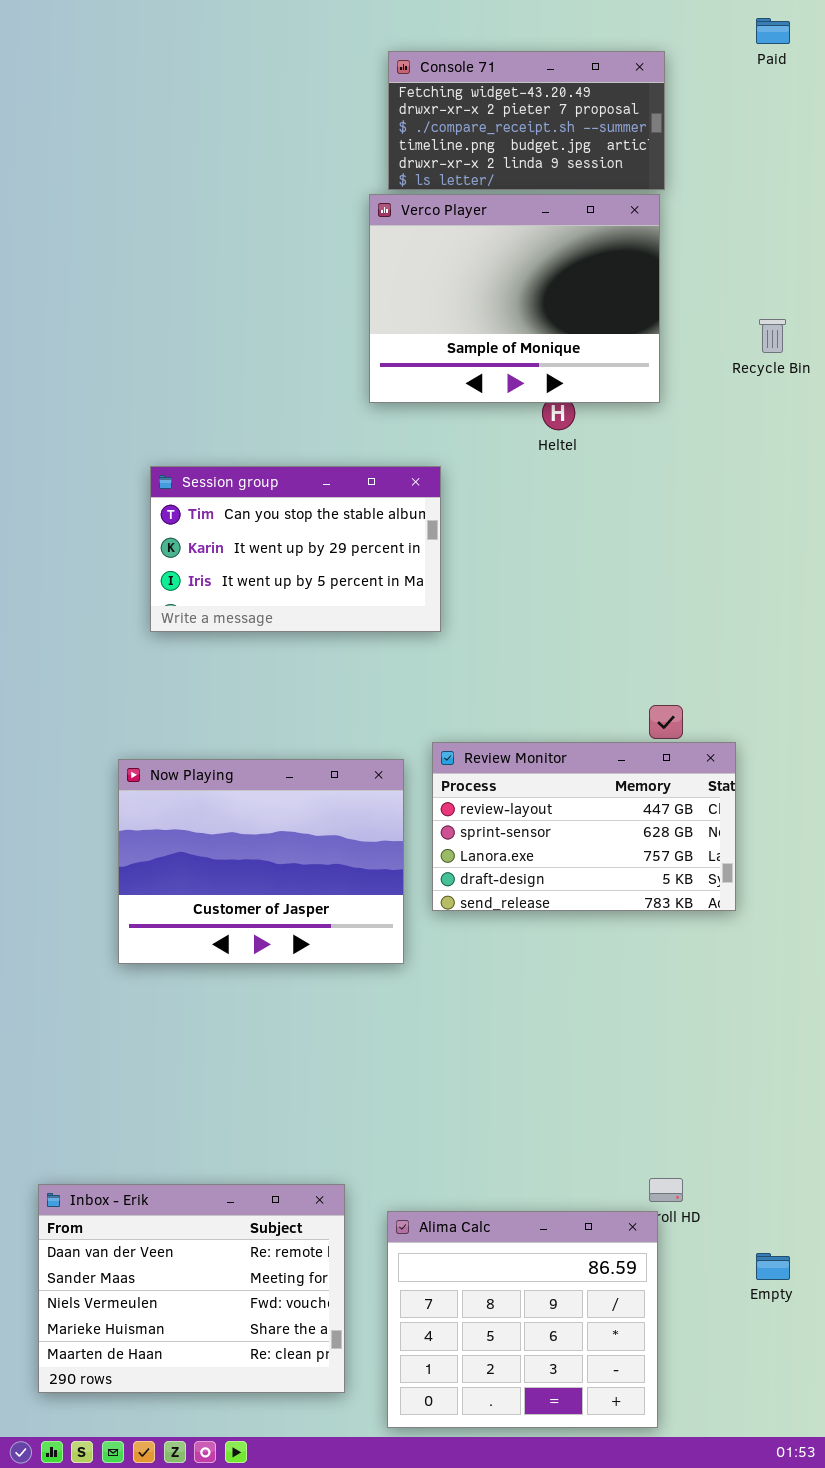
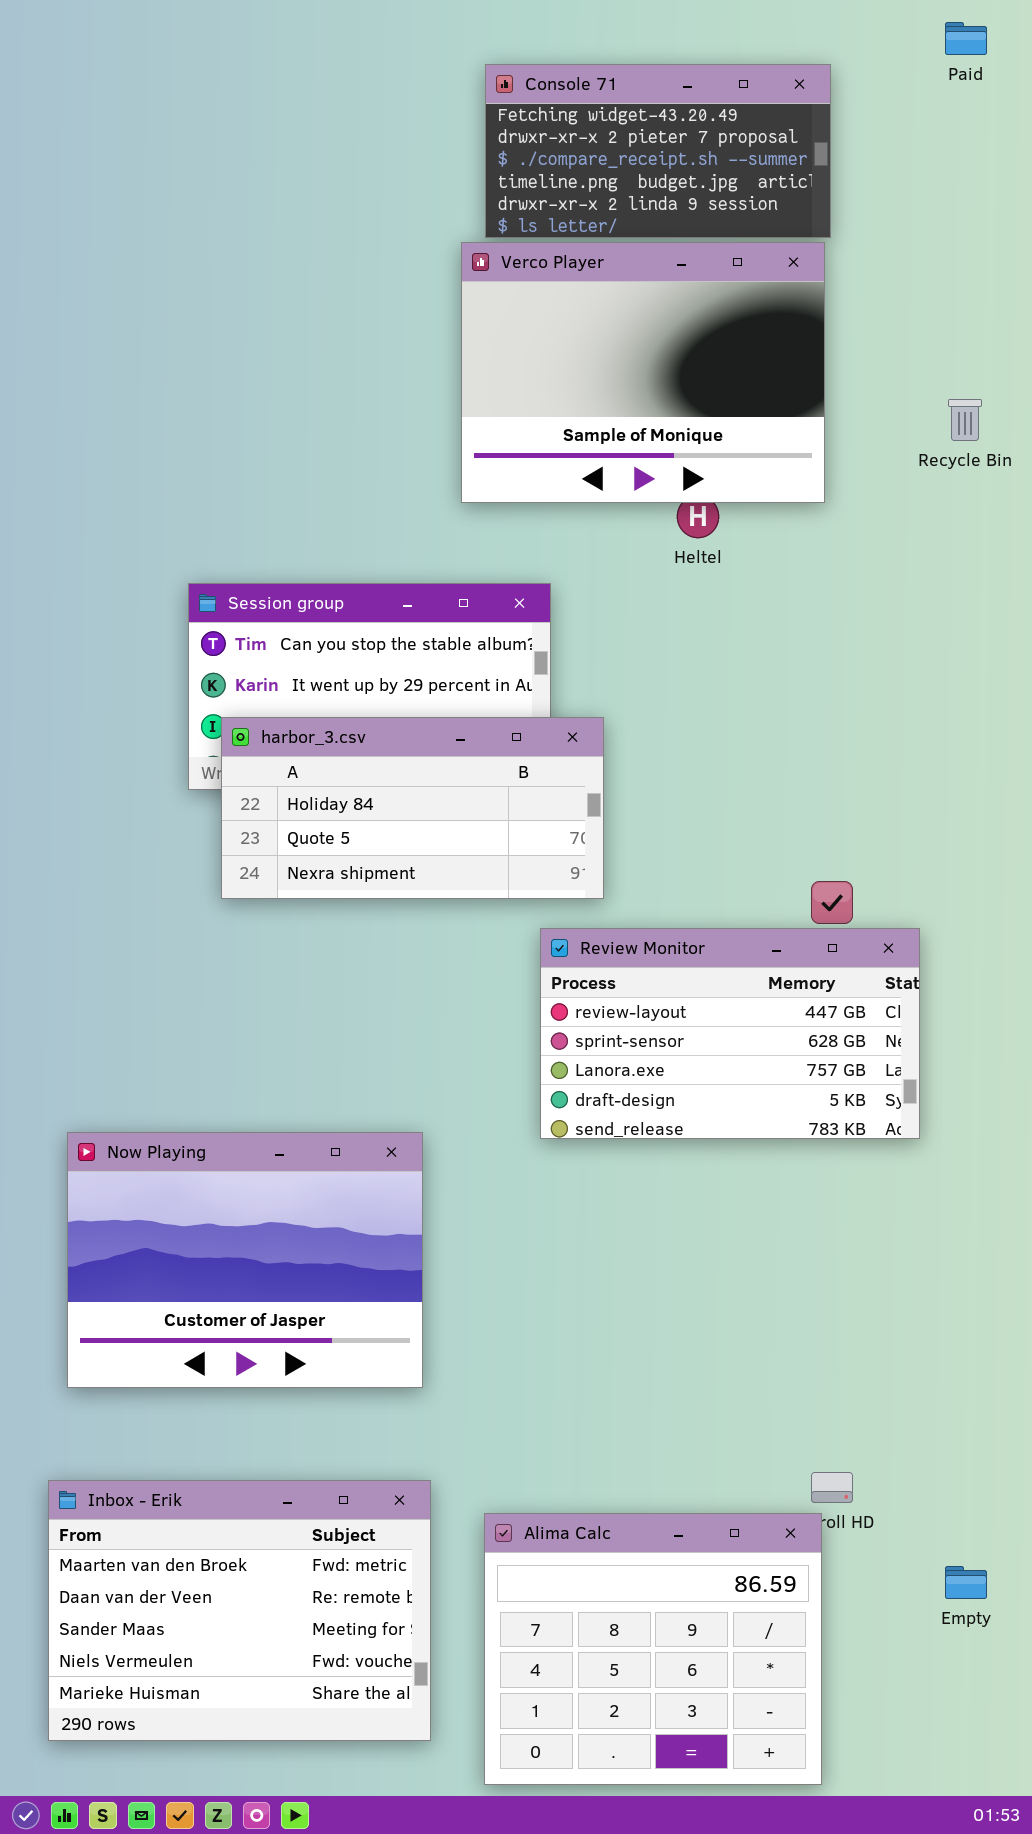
harbor_3.csv: none -> [221,717,604,899], opened
Now Playing: [118,759,404,964] -> [67,1132,423,1388], moved
Inbox - Erik: [38,1184,345,1393] -> [48,1480,431,1741], scrolled up 1 row

